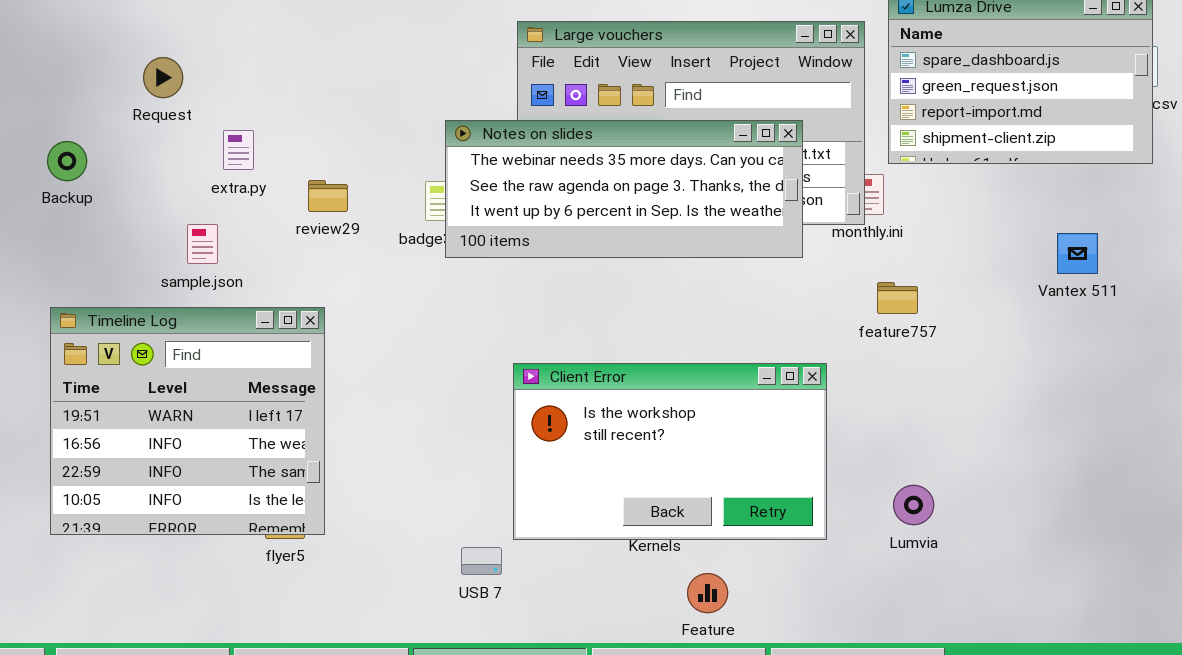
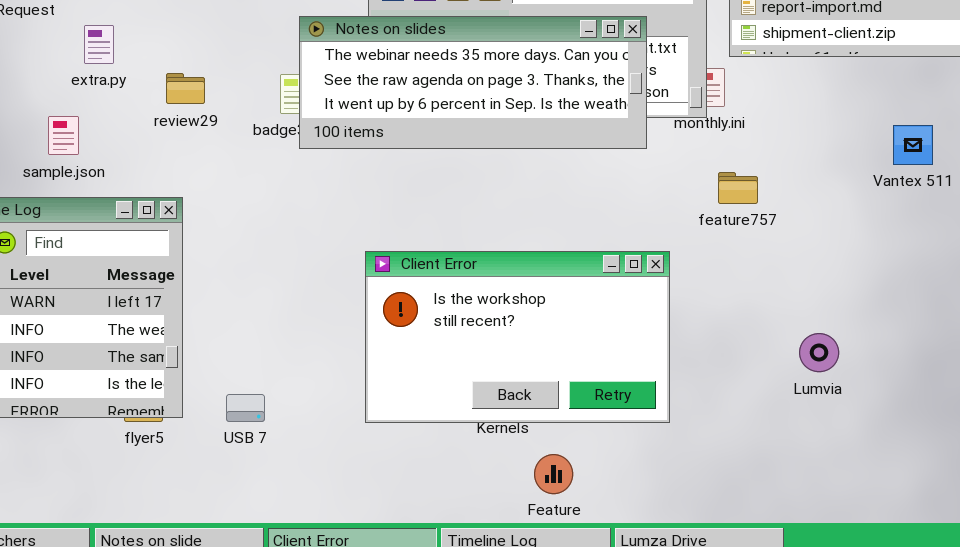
Lumvia: [893,485,934,525] -> [799,333,839,372], moved
USB 7: [461,547,502,575] -> [226,394,265,422], moved

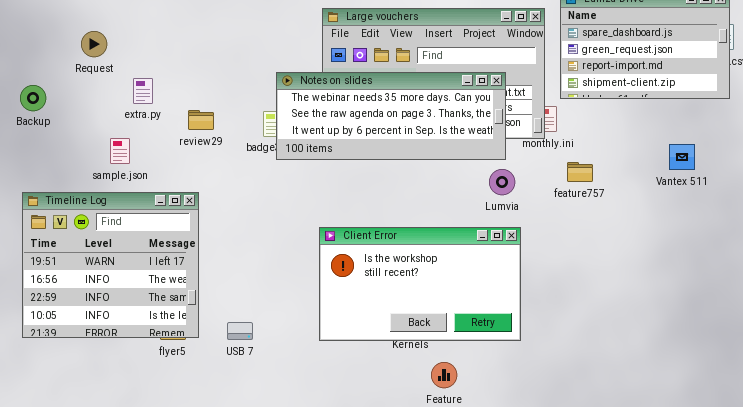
feature757: [718,172,758,204] -> [567,162,593,182], moved
Lumvia: [799,333,839,372] -> [489,169,515,195], moved

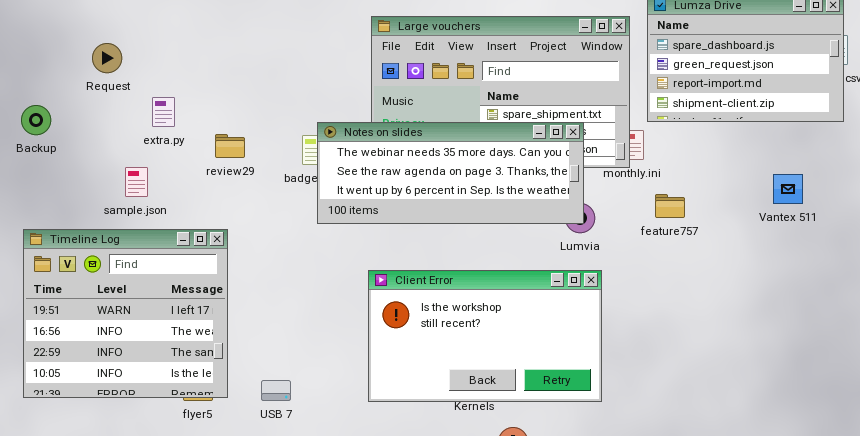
Notes on slides: [276,72,506,160] -> [317,122,584,224], moved

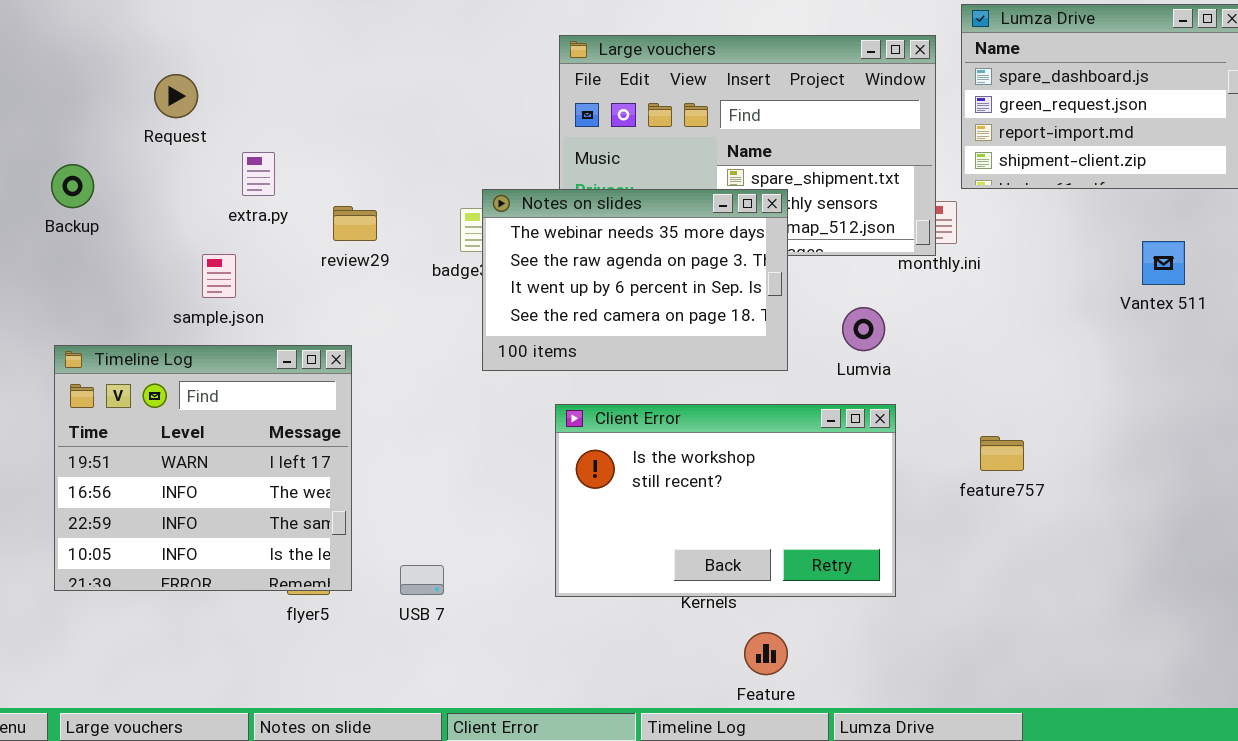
Notes on slides: [317,122,584,224] -> [482,189,788,371], resized
Vantex 511: [773,174,803,204] -> [1142,241,1185,285], moved
feature757: [655,194,685,218] -> [980,436,1024,471], moved

